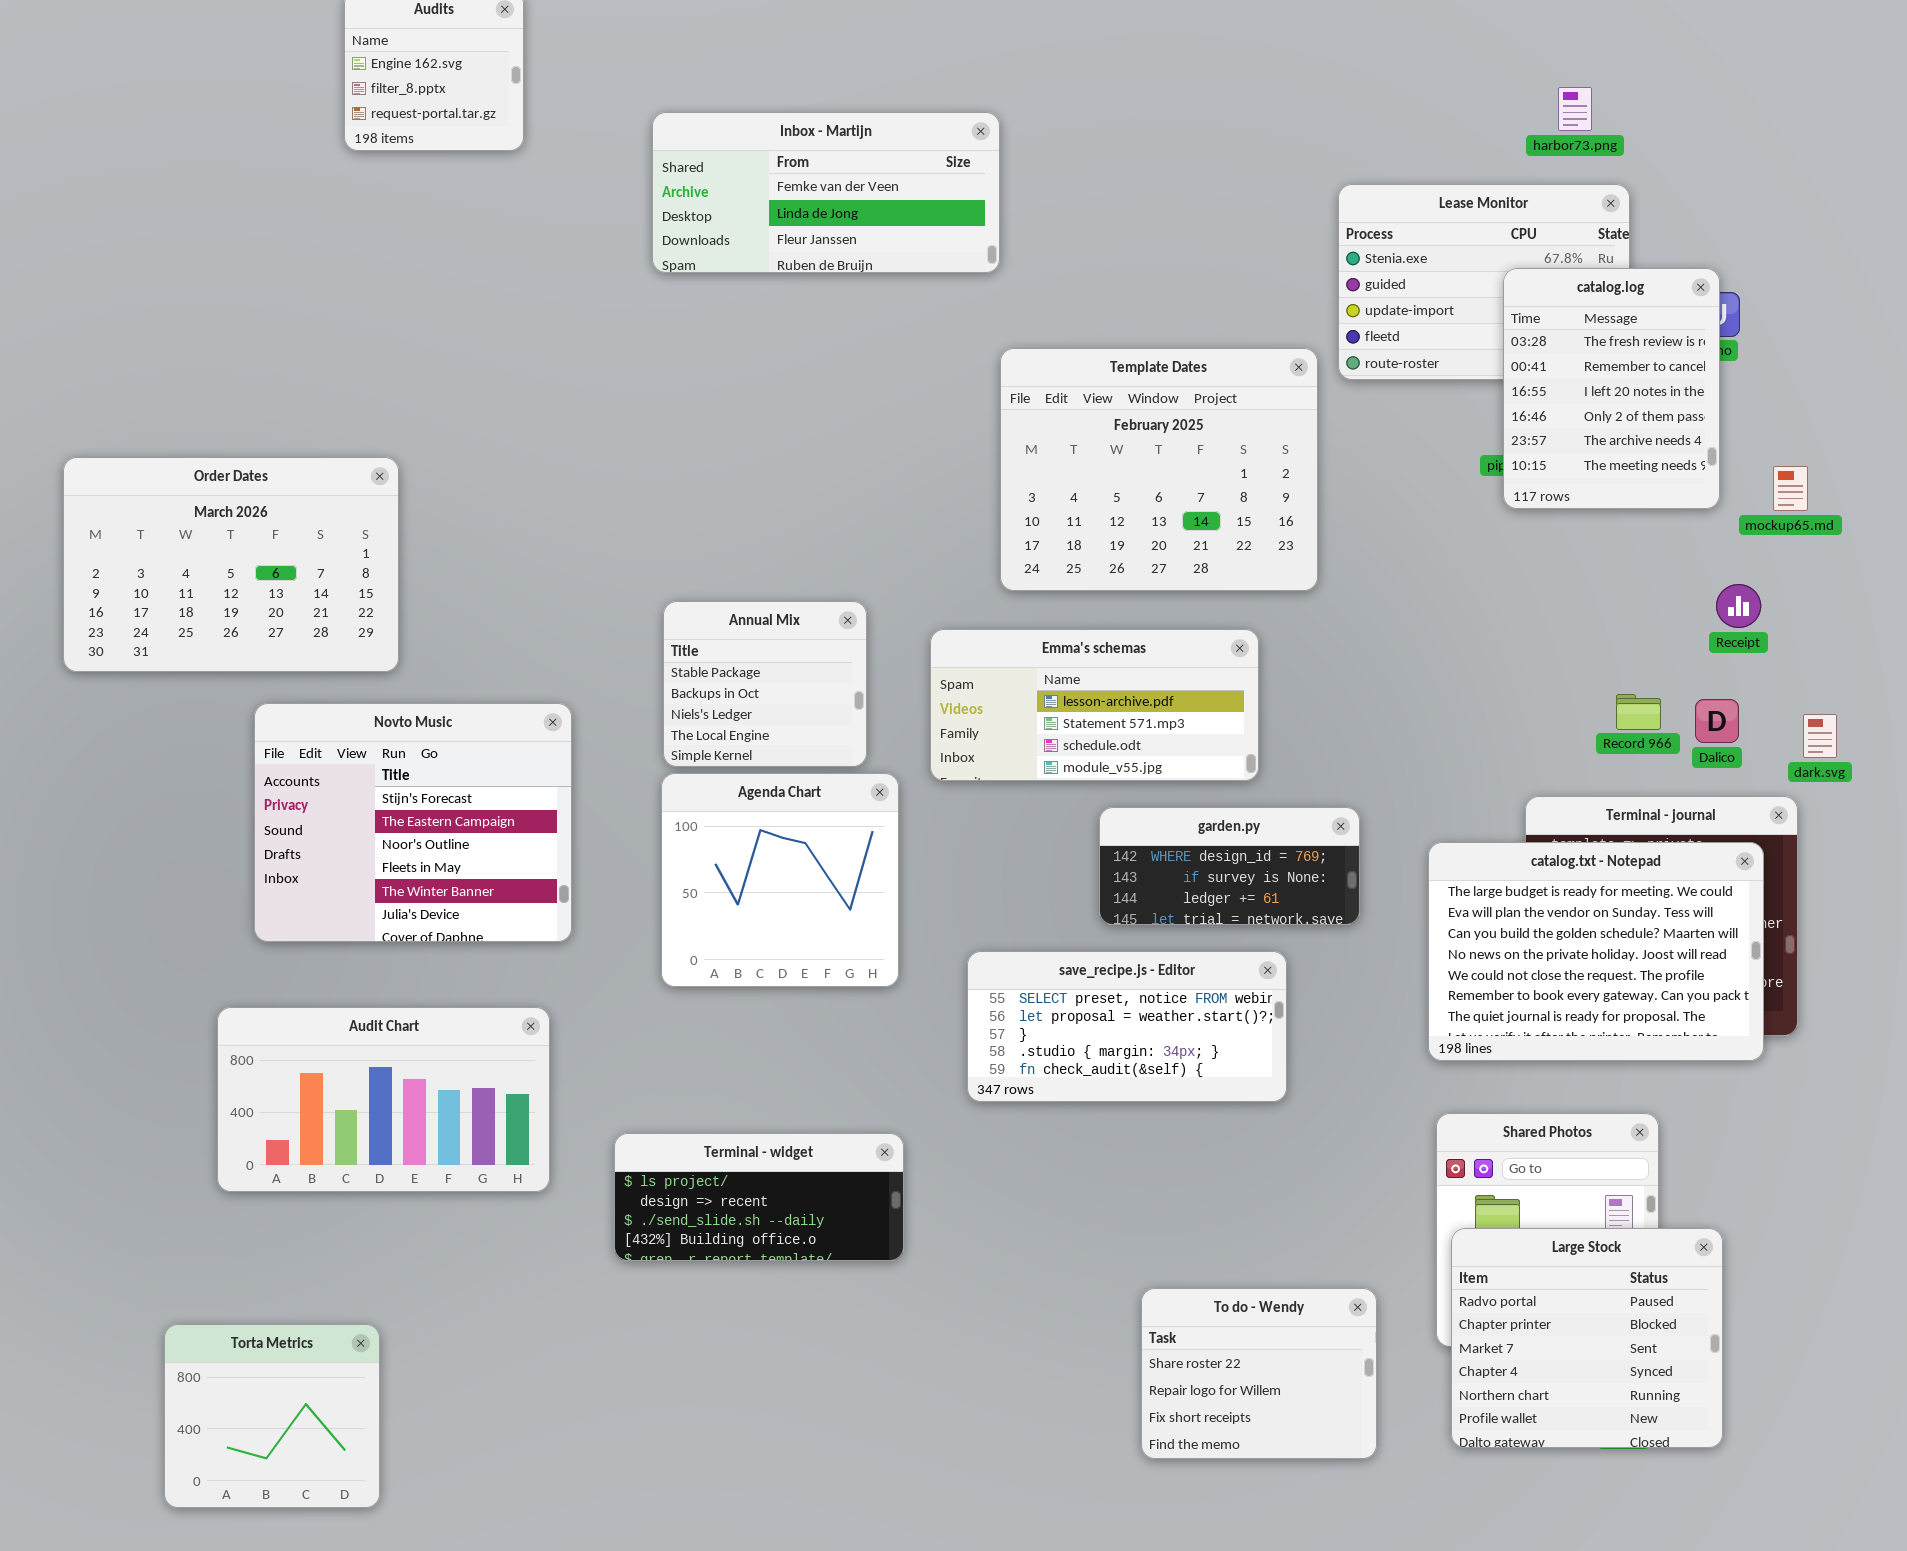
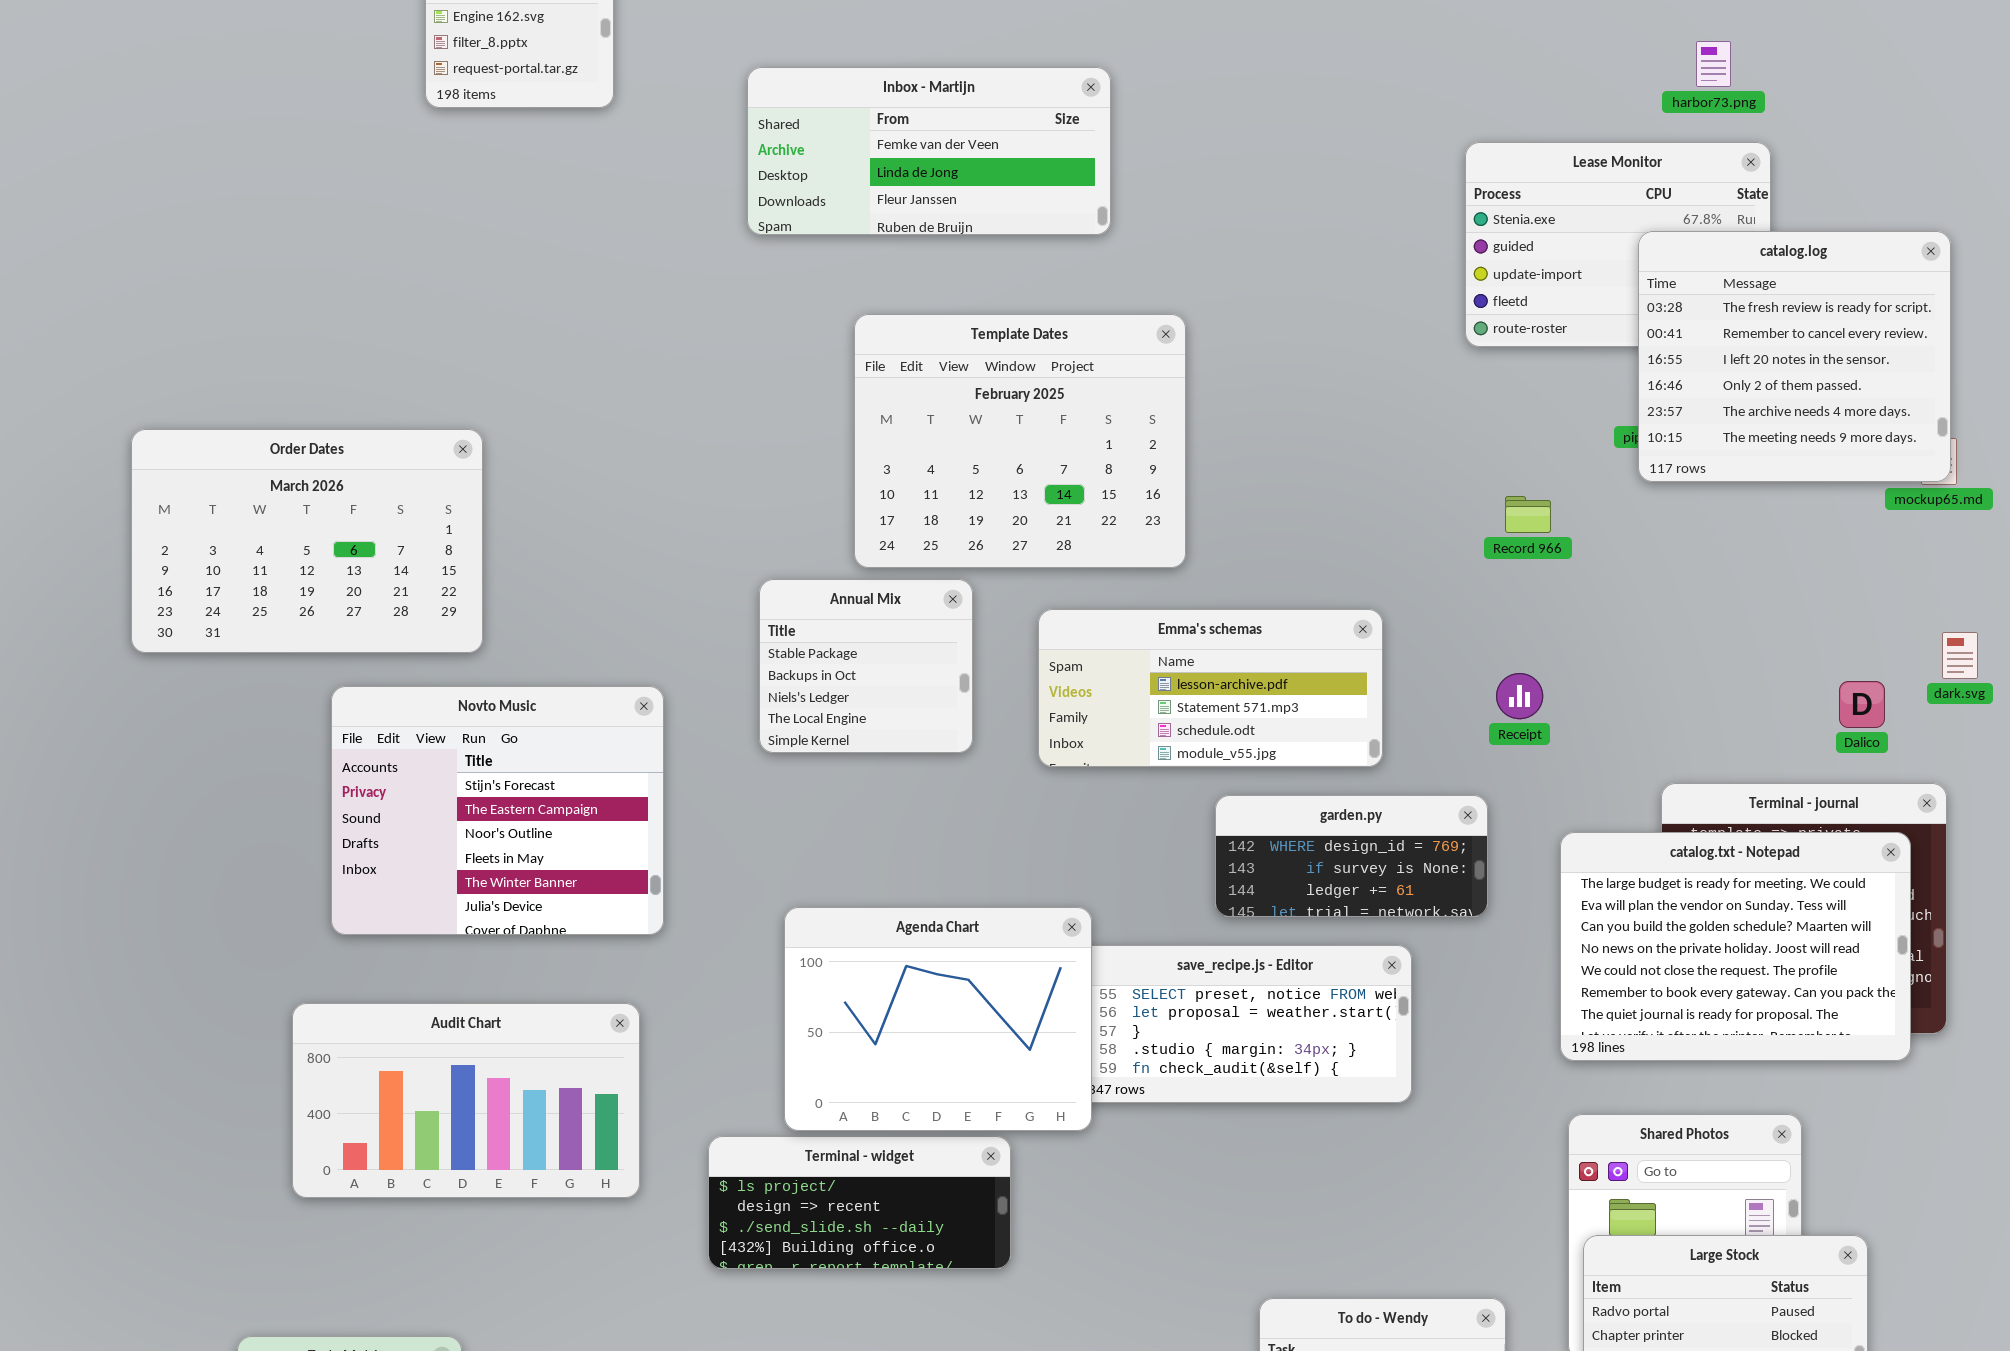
catalog.log: [1503,268,1720,509] -> [1638,231,1951,482], resized
Template Dates: [1000,348,1318,591] -> [854,314,1186,568], moved
Receipt: [1716,584,1761,628] -> [1496,673,1543,719], moved
Record 966: [1616,694,1661,730] -> [1505,496,1551,533], moved
dark.svg: [1803,714,1837,758] -> [1942,632,1978,679], moved
Agenda Chart: [661,773,899,987] -> [784,907,1092,1131], moved, resized

